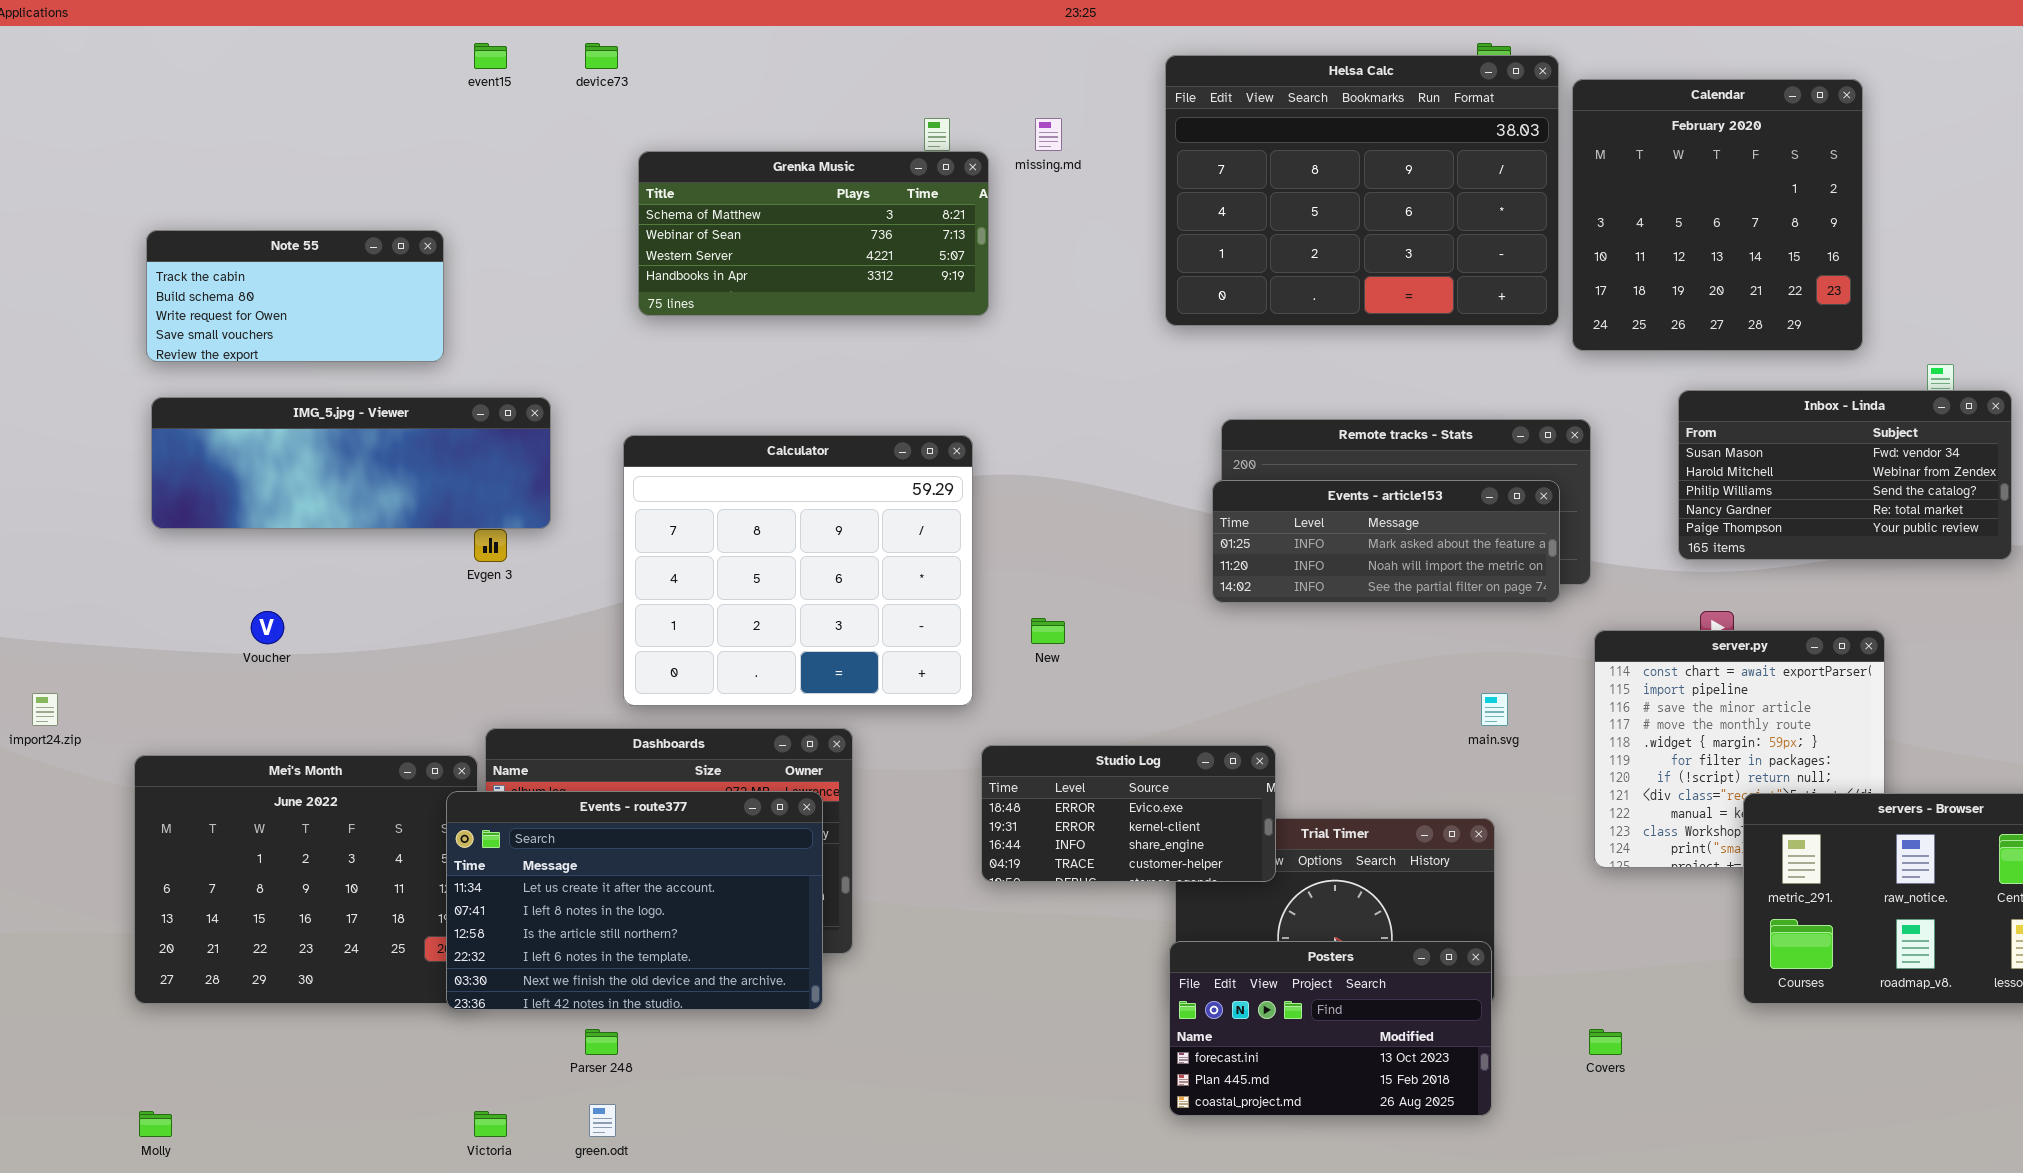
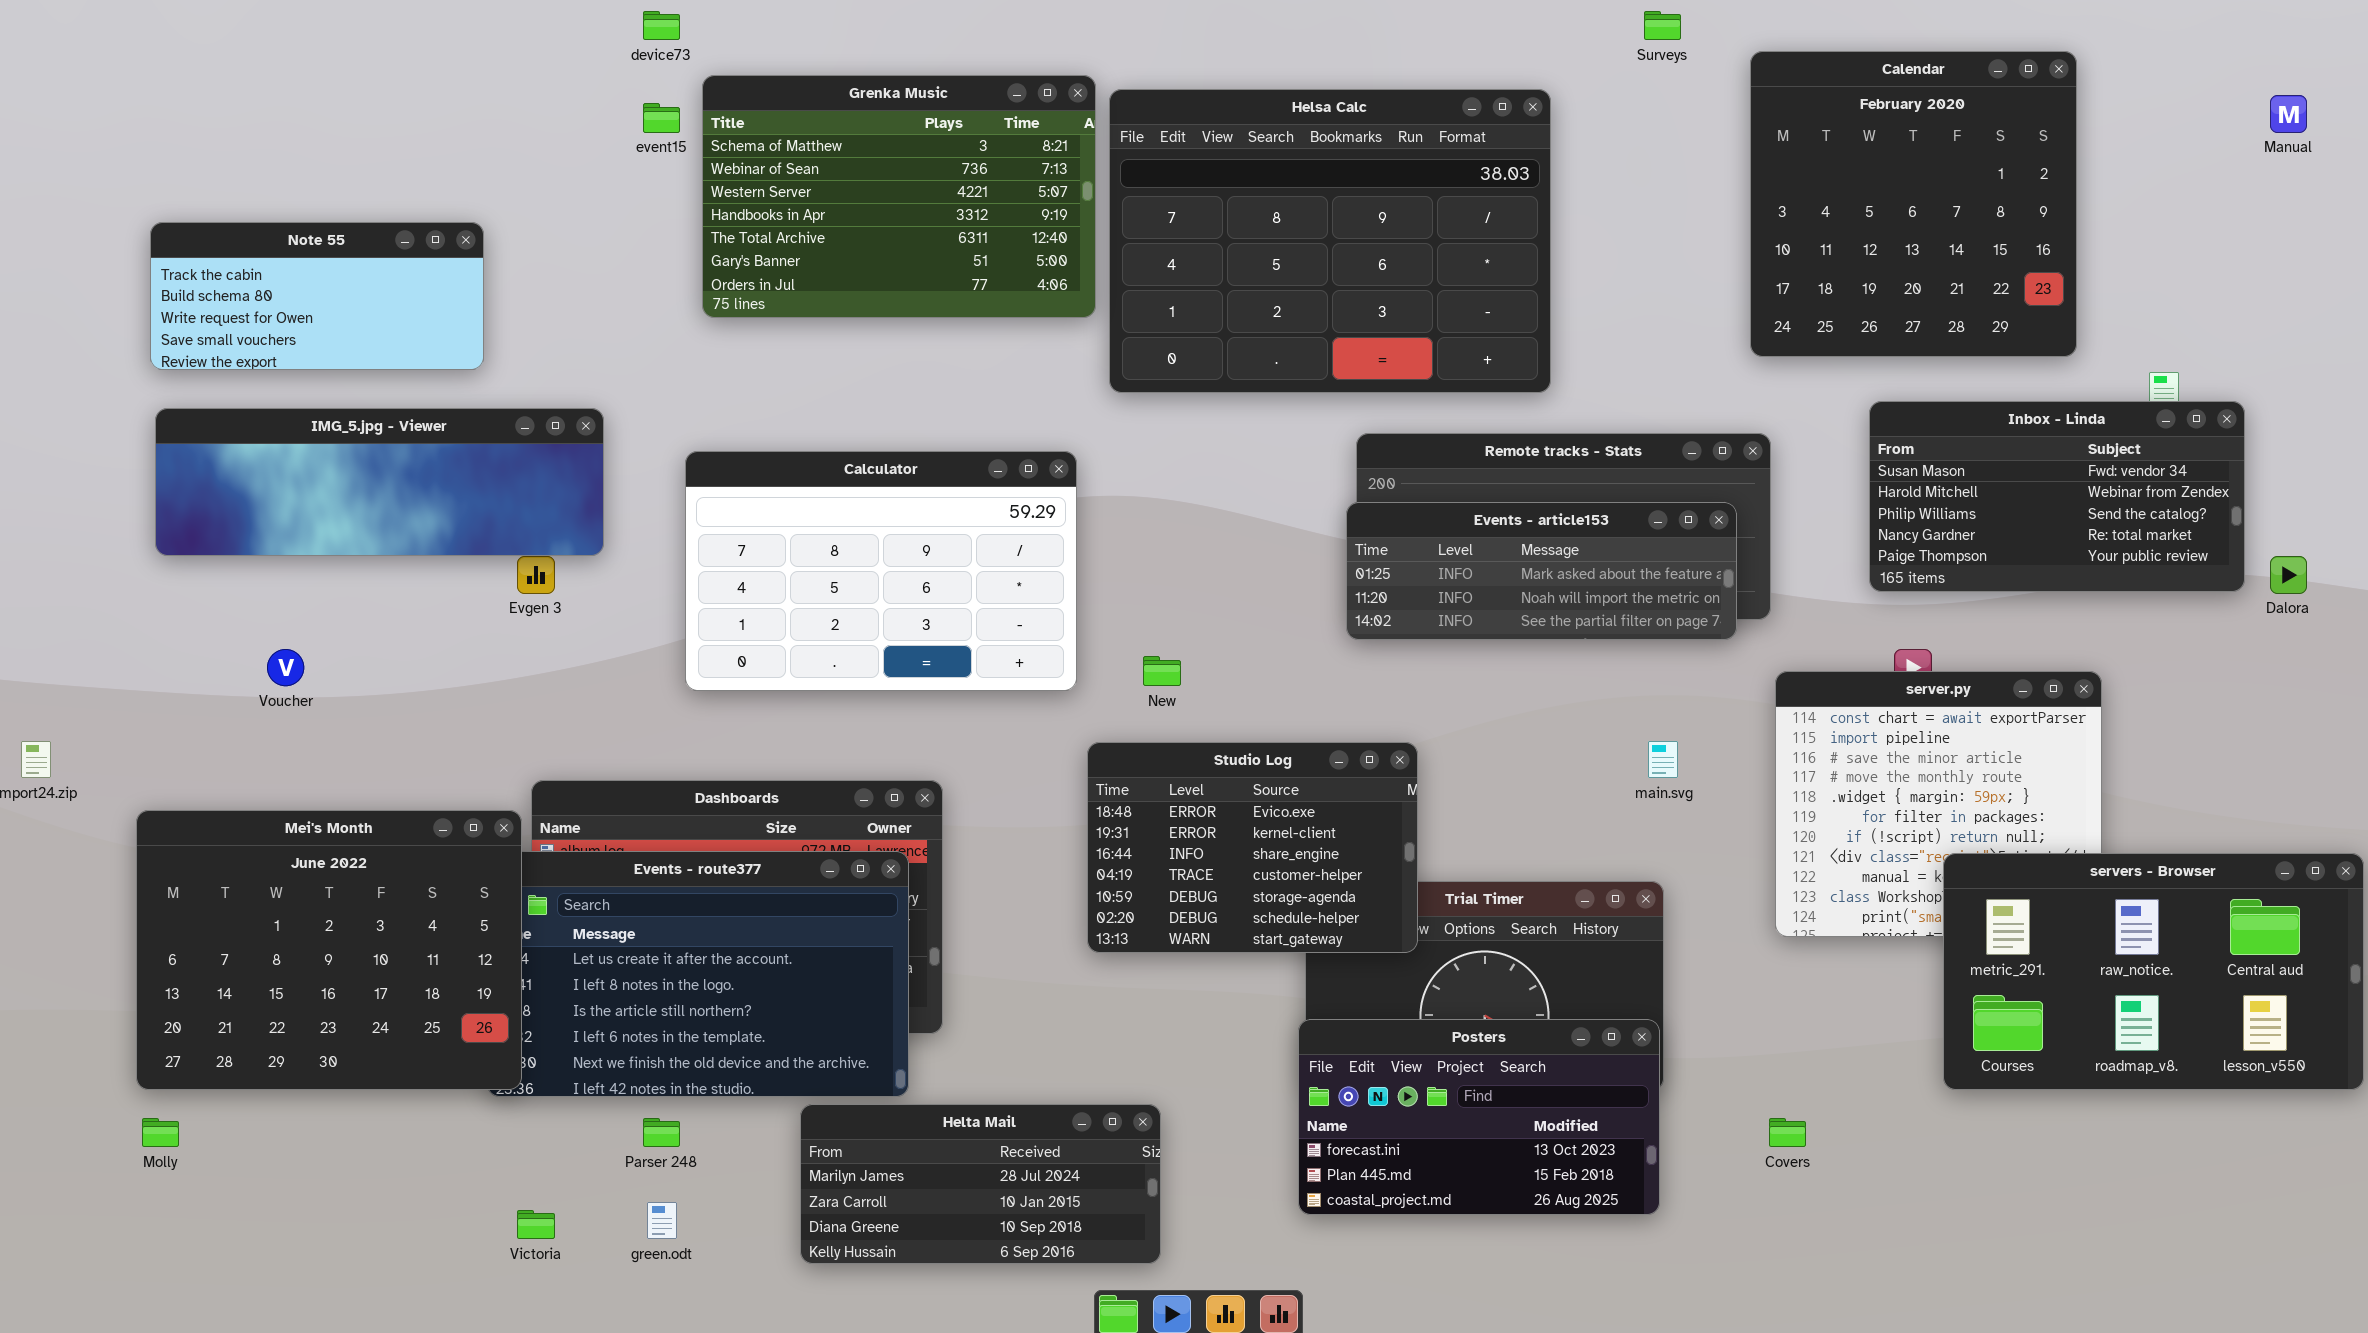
event15: [474,43,507,69] -> [643,103,680,133], moved
Helsa Calc: [1165,55,1559,326] -> [1109,89,1551,393], moved
Grenka Music: [638,151,989,316] -> [702,75,1096,318], resized
Calculator: [623,435,973,706] -> [685,451,1077,691], resized
Studio Log: [981,745,1276,882] -> [1087,742,1418,953], resized
Mei's Month: [134,755,478,1004] -> [136,810,522,1090], raised
Helta Mail: none -> [800,1104,1161,1264], opened
Molly: [139,1111,172,1137] -> [142,1118,179,1147], moved

